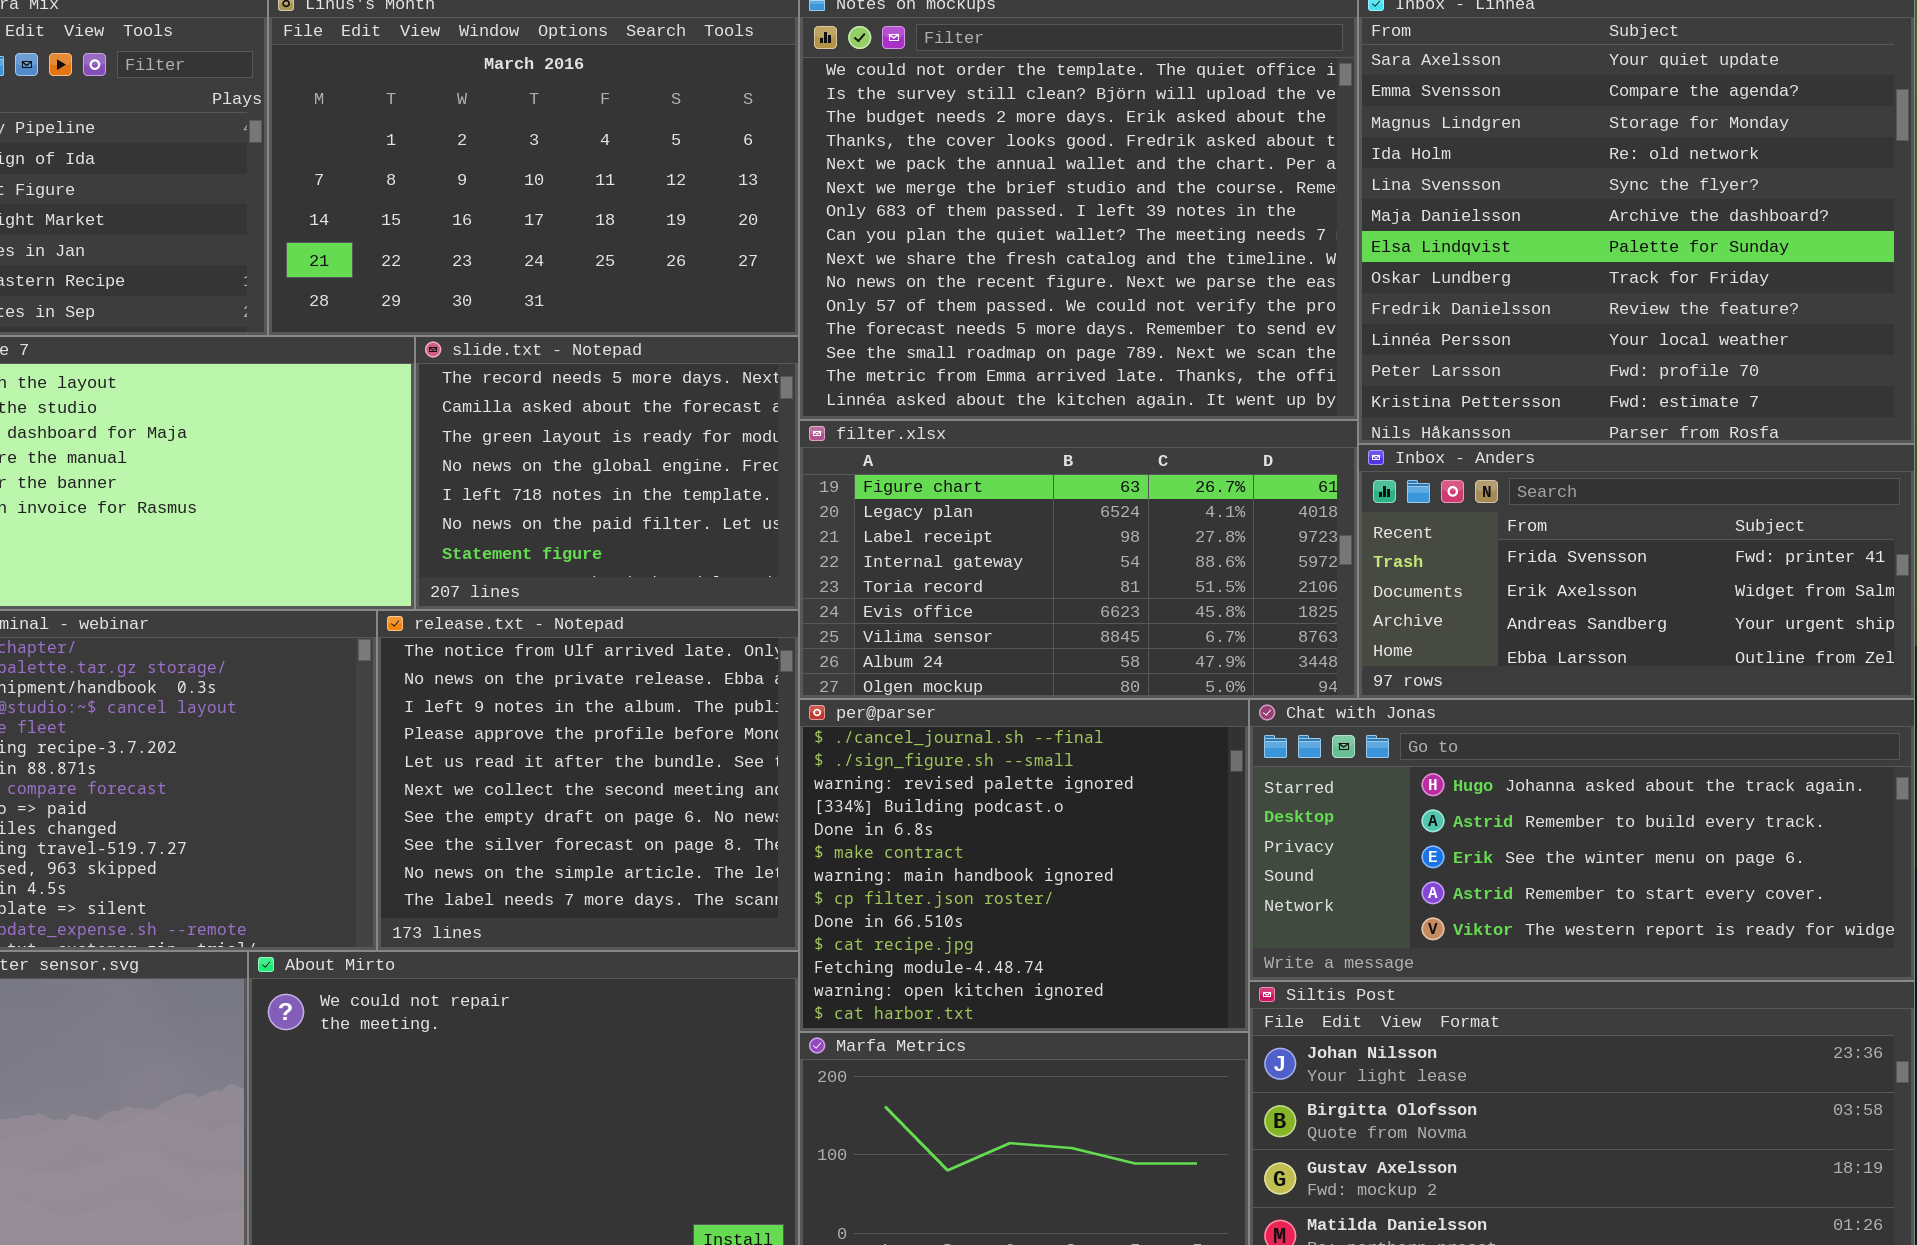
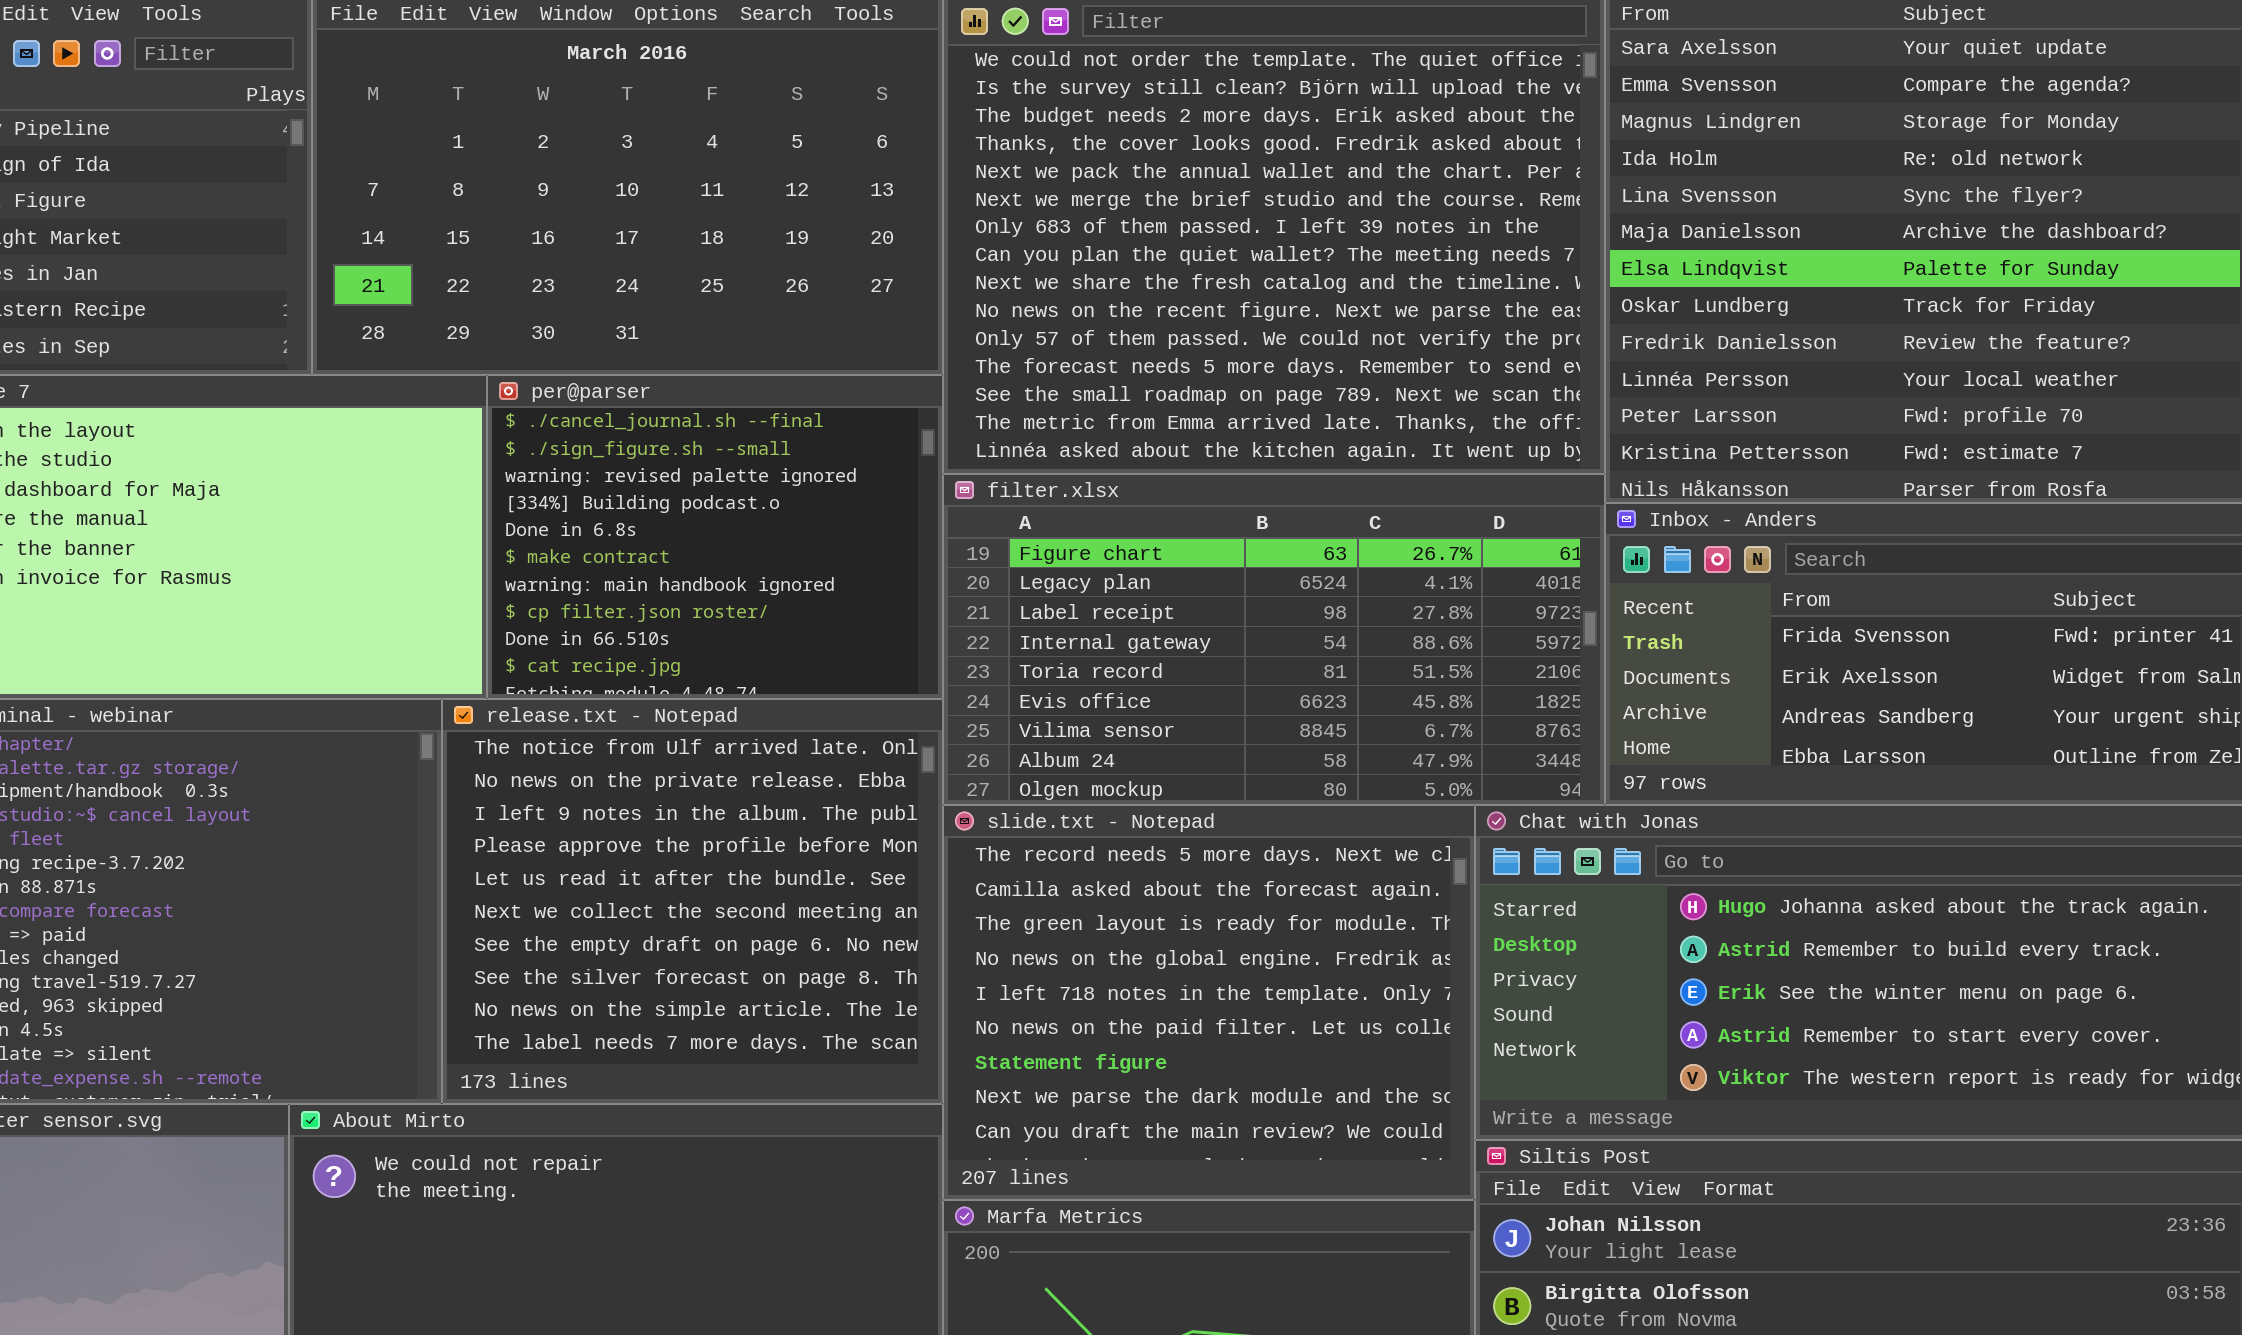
slide.txt - Notepad: [415,336,799,610] -> [943,805,1475,1200], moved, resized
per@parser: [799,699,1249,1032] -> [487,375,943,699], moved, resized

